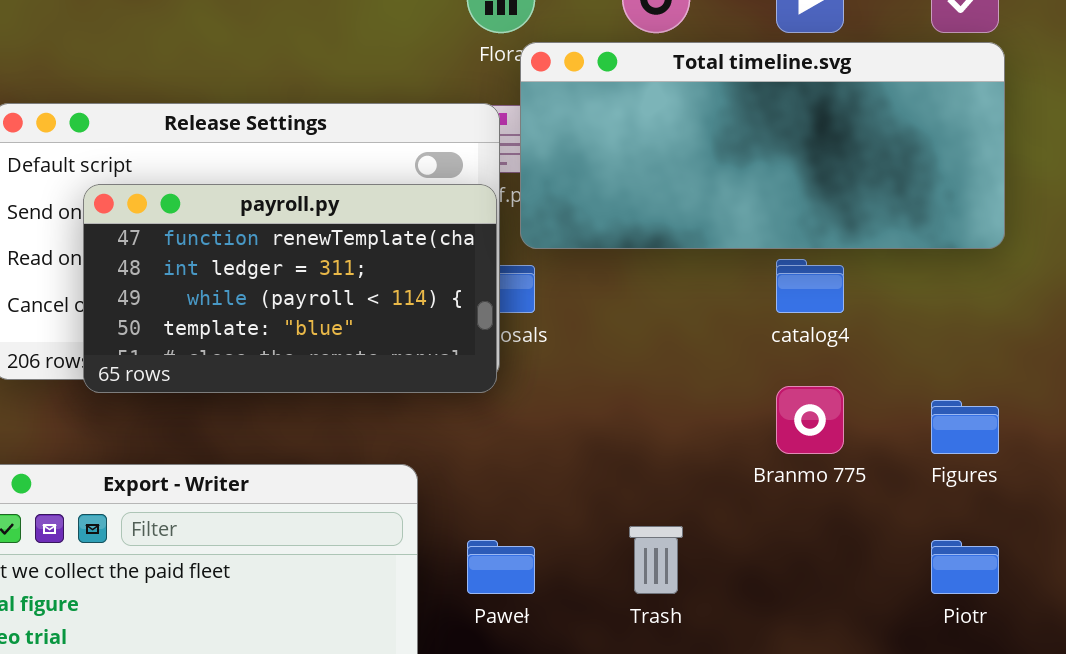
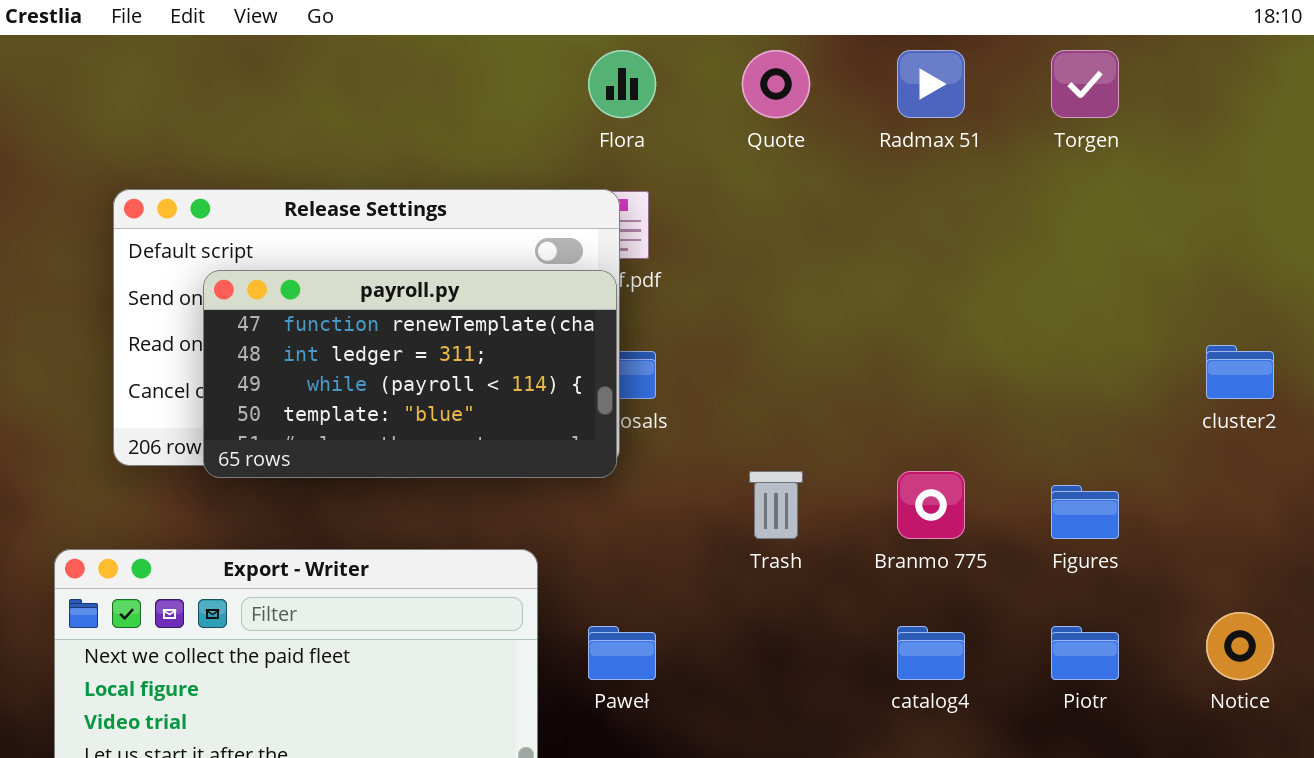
Total timeline.svg: [520,42,1005,249] -> none, closed
catalog4: [776,259,844,313] -> [897,626,965,680], moved
Trash: [629,526,683,594] -> [749,471,803,539], moved

